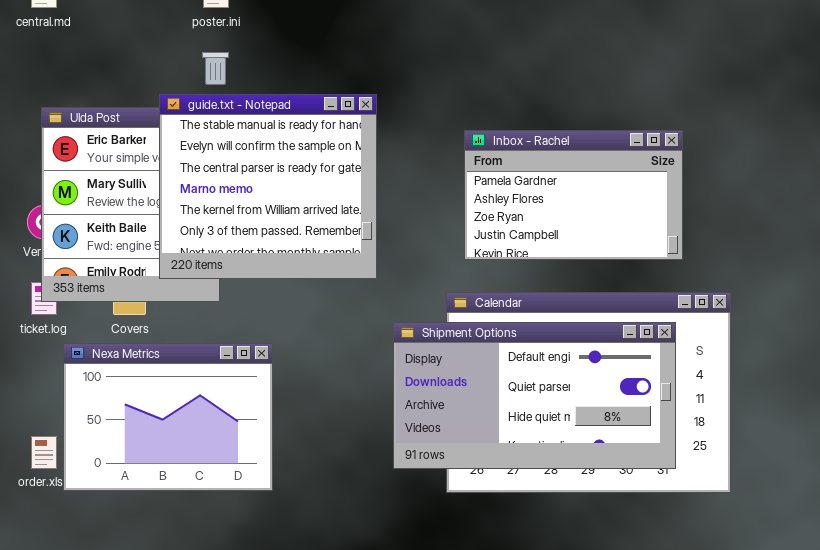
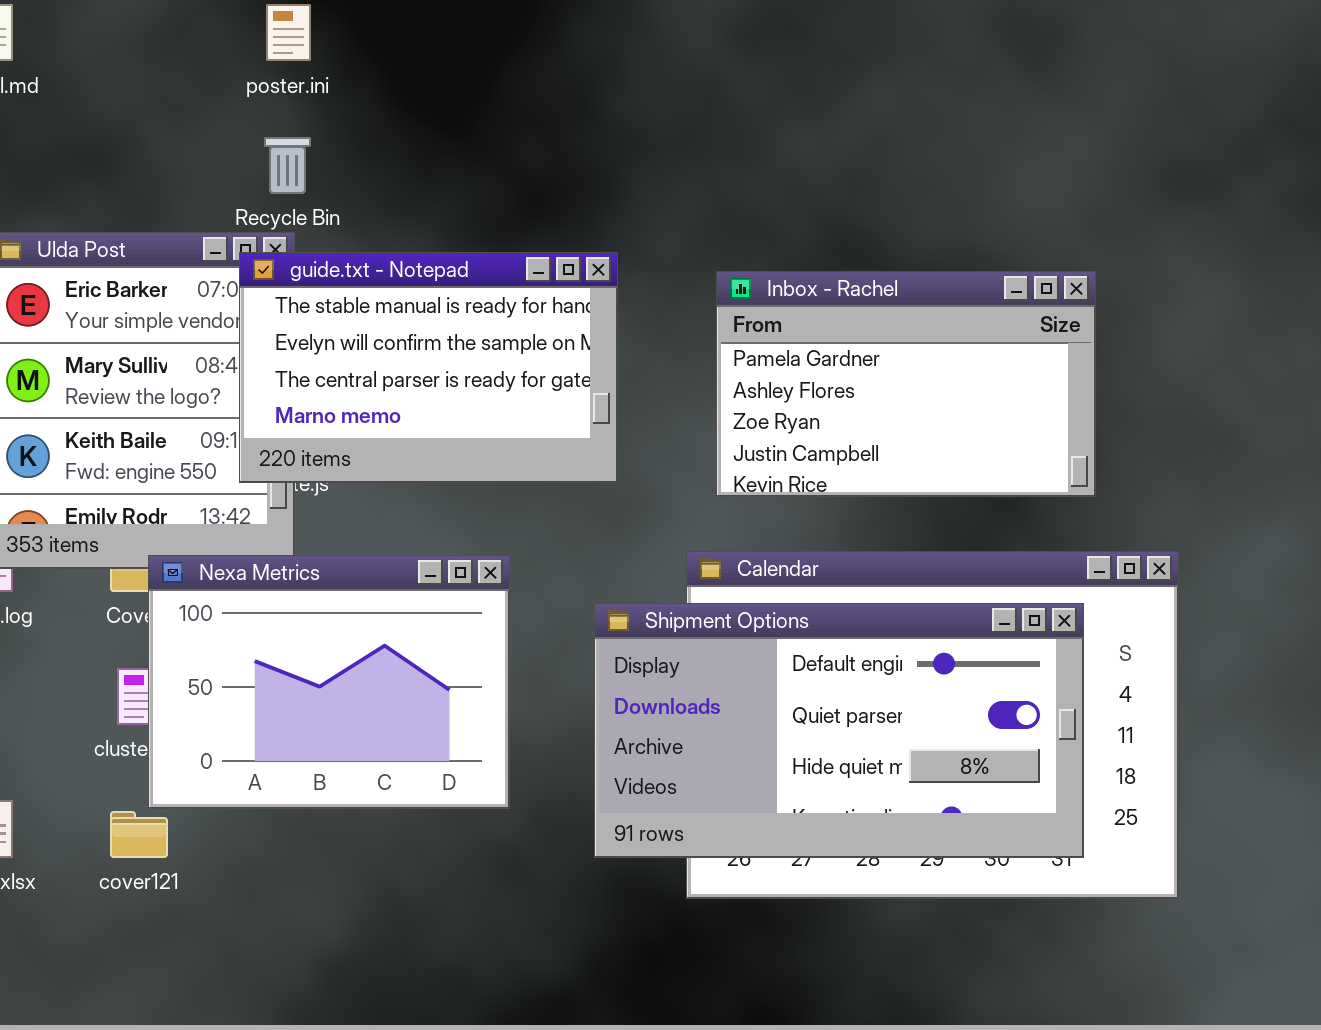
guide.txt - Notepad: [159,94,377,279] -> [239,252,618,483], moved, resized
Nexa Metrics: [63,343,273,491] -> [148,555,510,809], moved

